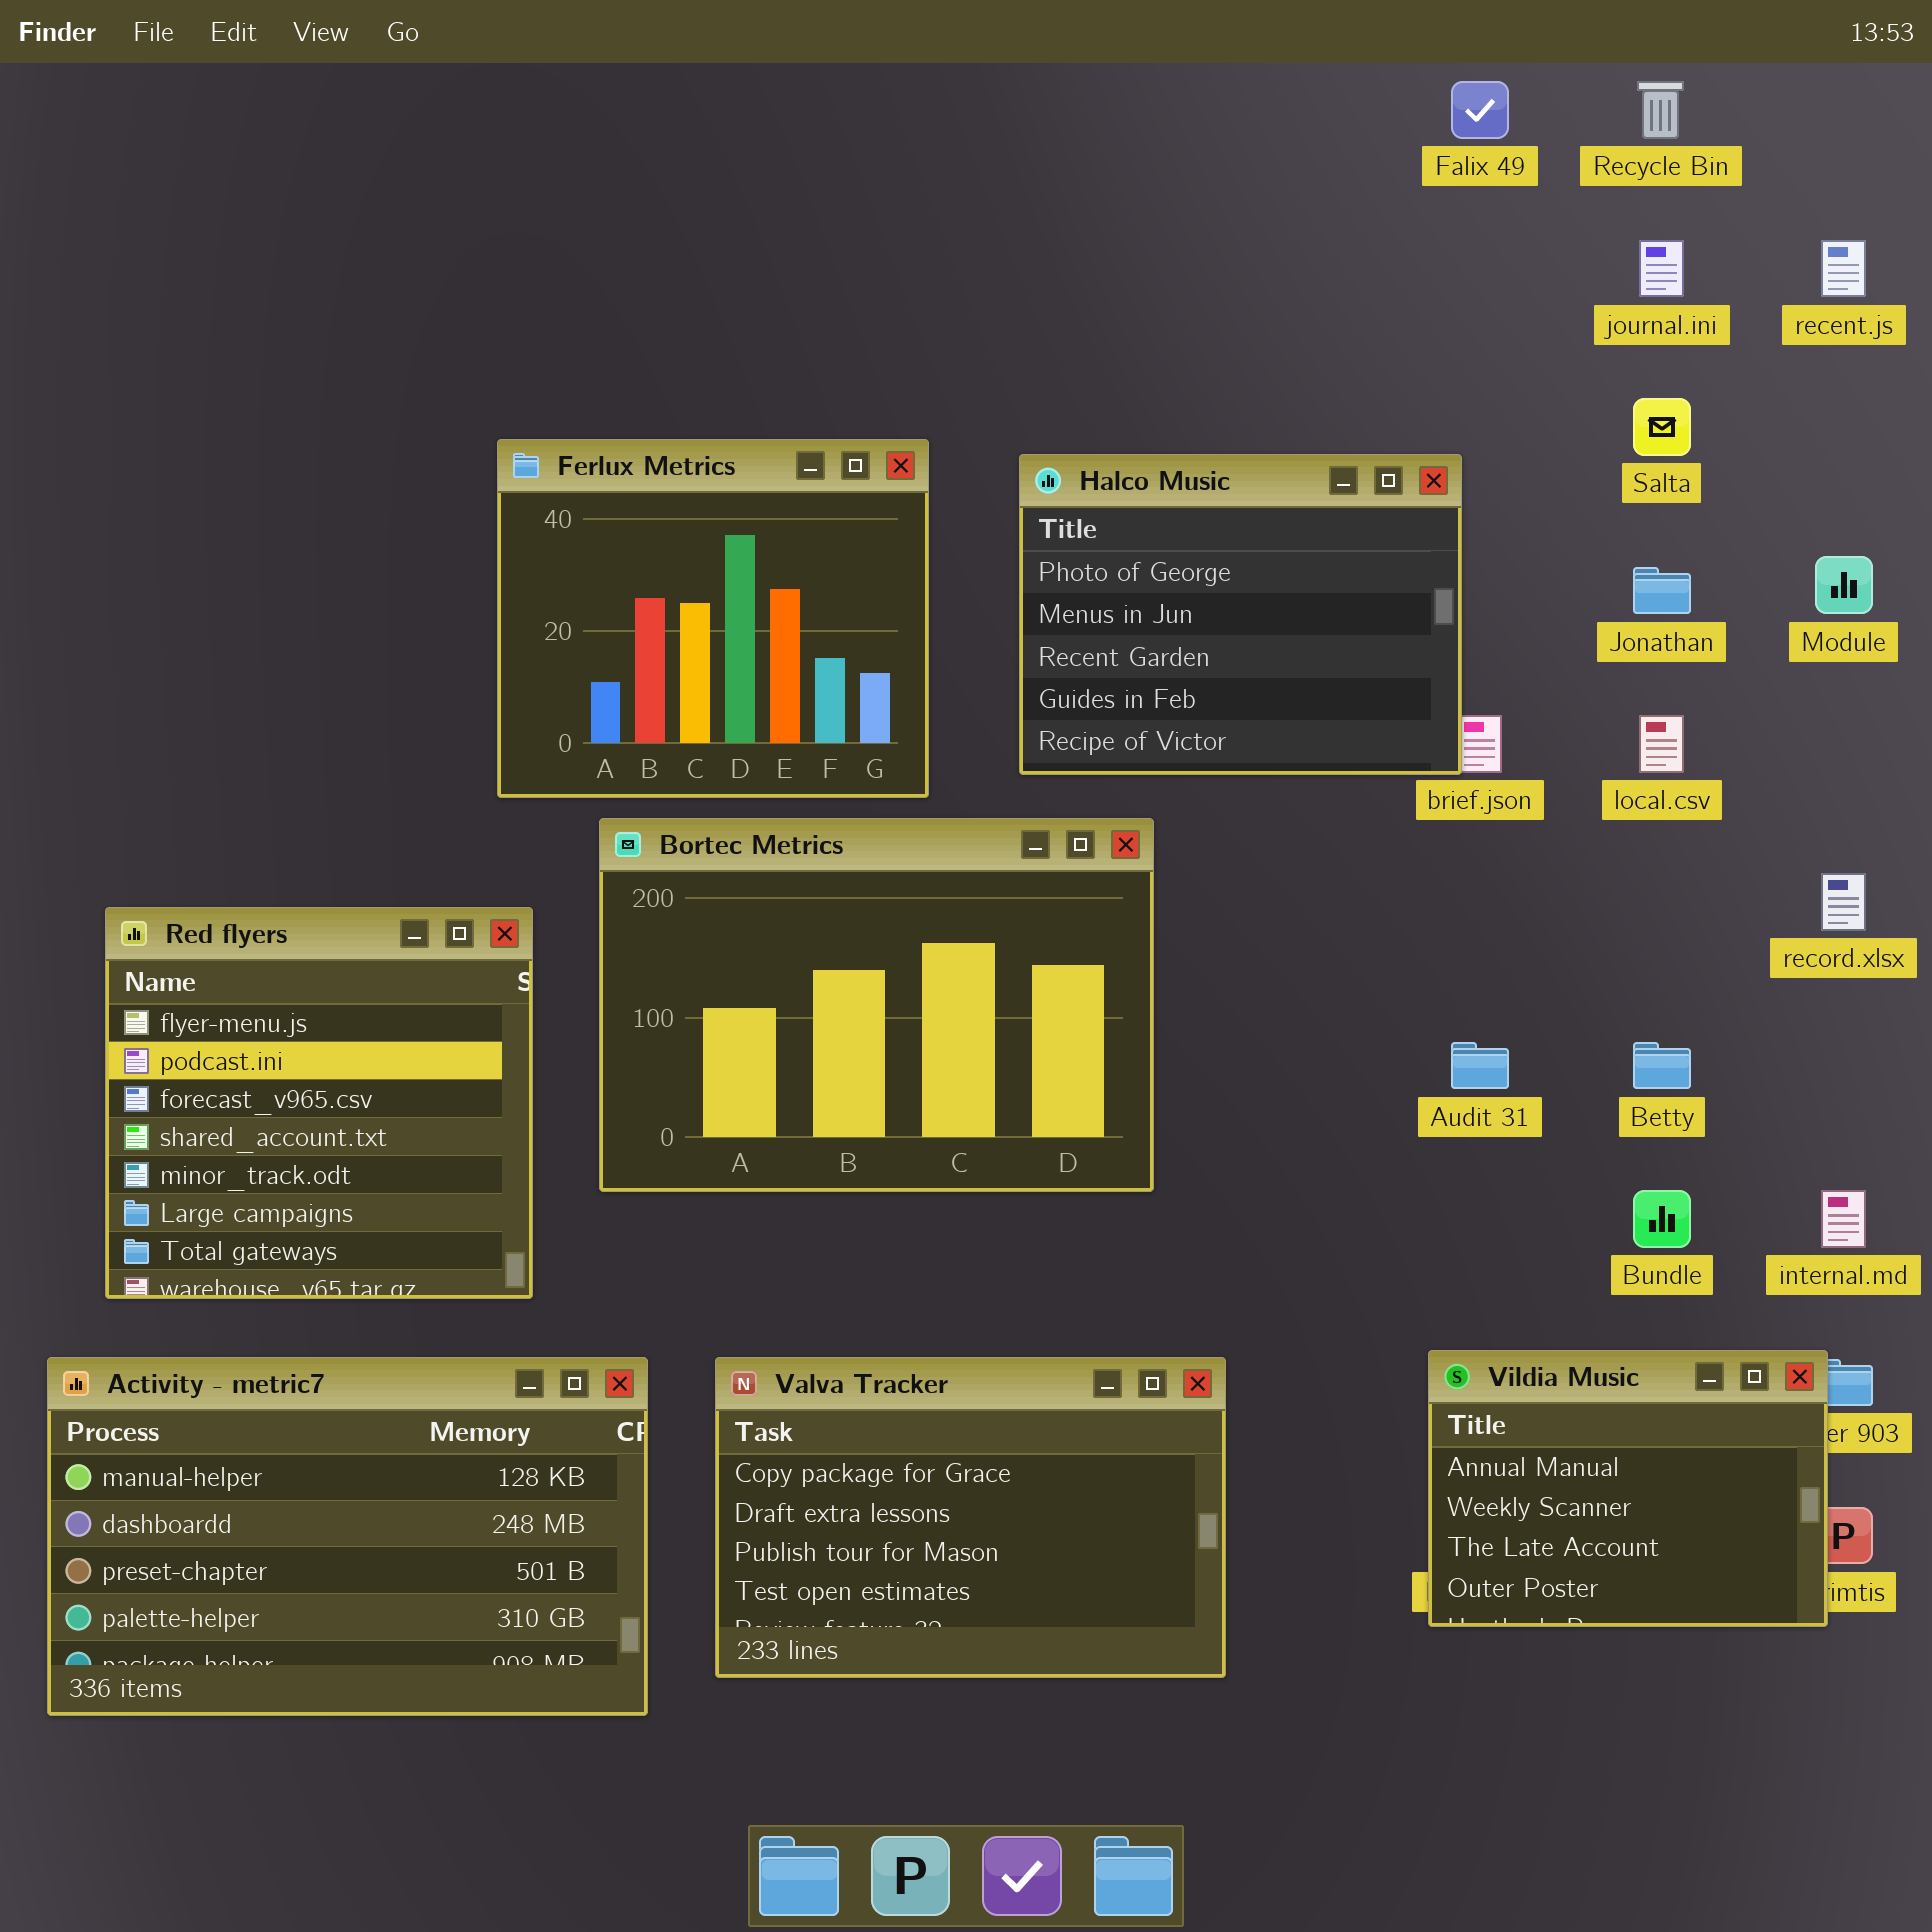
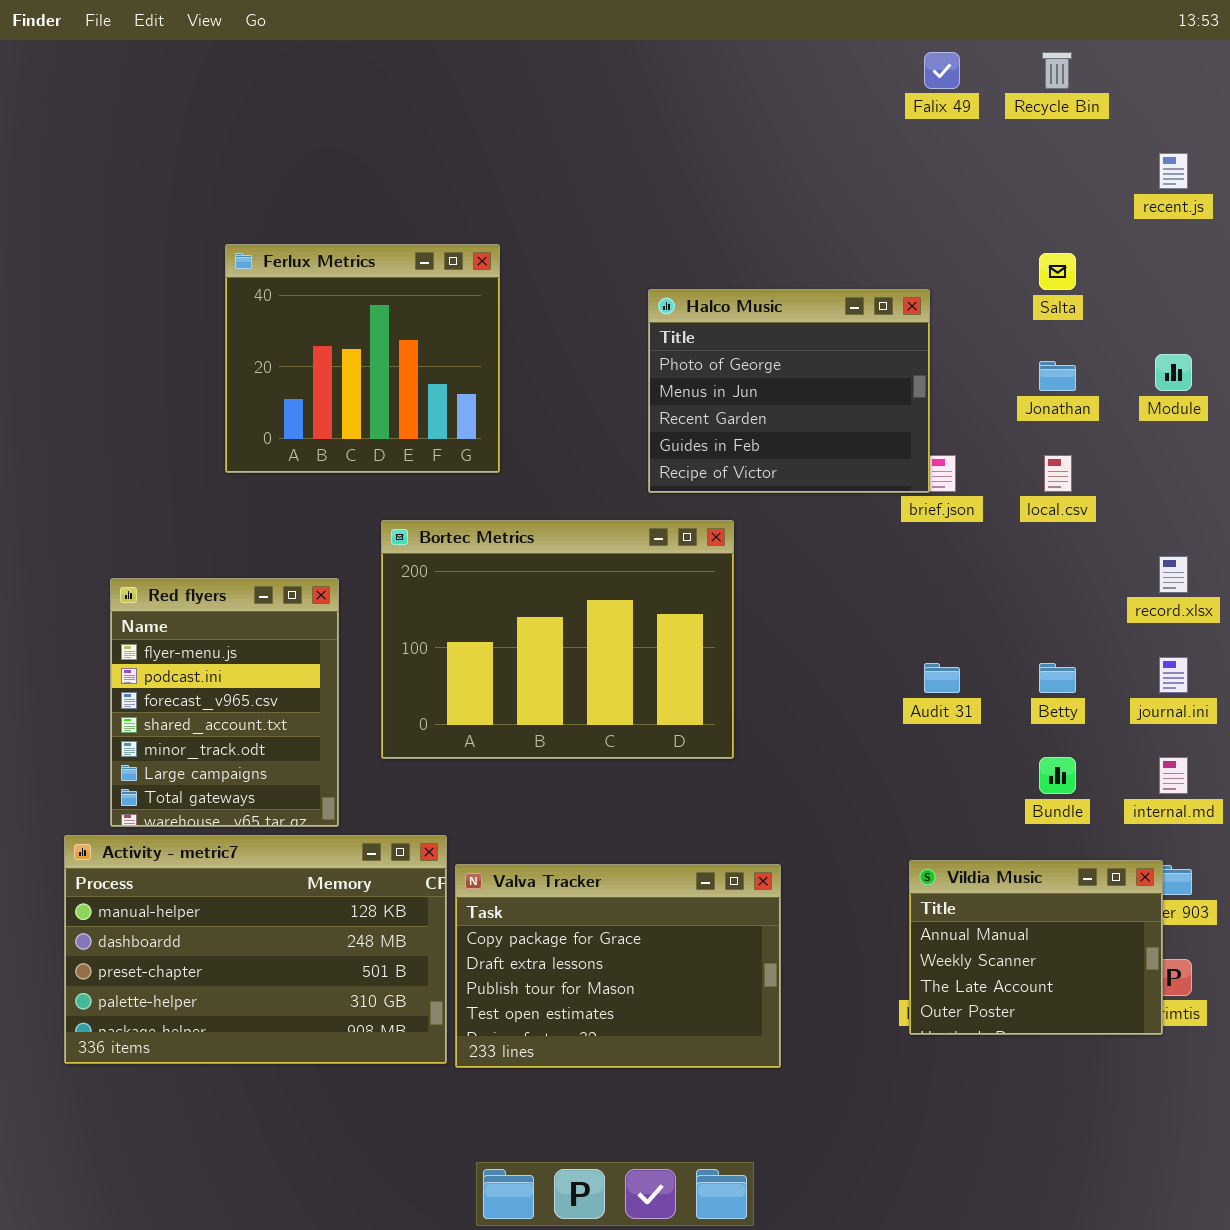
journal.ini: [1639,240,1684,297] -> [1159,657,1188,693], moved
Ferlux Metrics: [497,439,929,798] -> [225,244,500,473], moved
Red flyers: [105,907,533,1299] -> [110,578,339,827], resized
Activity - metric7: [47,1357,648,1716] -> [64,835,447,1064], moved

